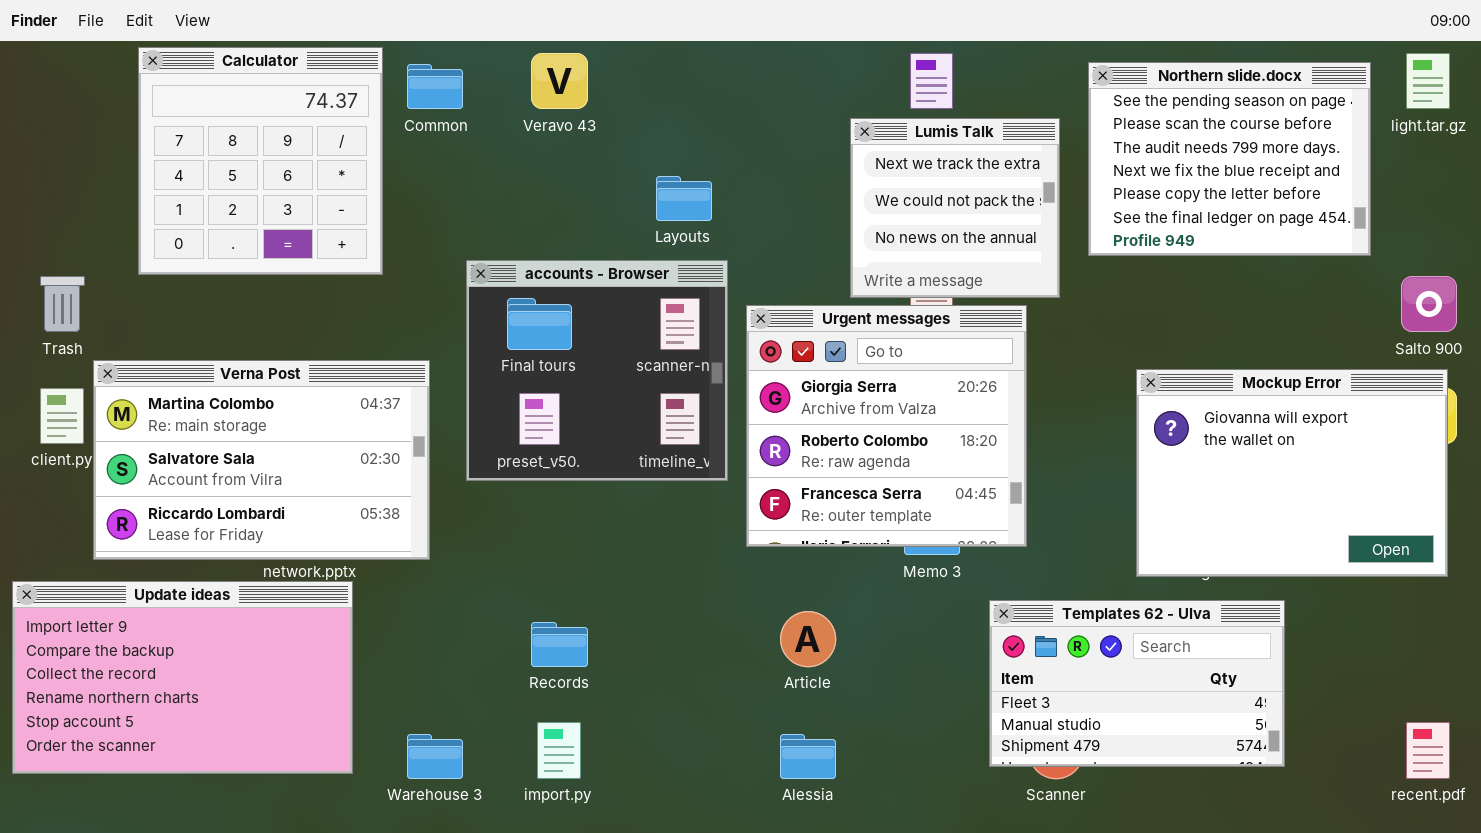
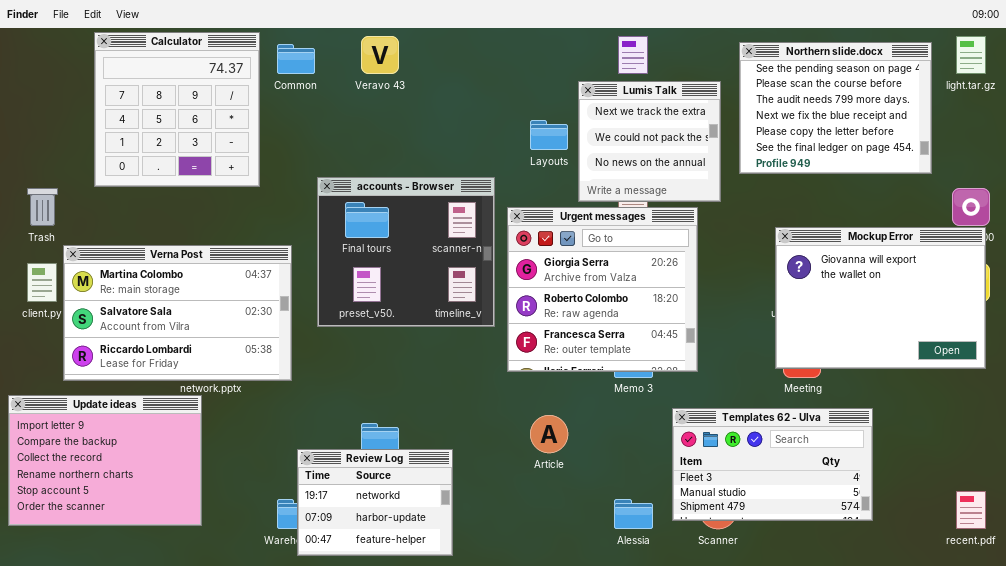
Layouts: [656,176,712,221] -> [530,120,568,150], moved
Mockup Error: [1136,369,1448,577] -> [775,227,986,369], moved
Update ideas: [12,581,353,774] -> [8,395,202,526], resized
Review Log: none -> [297,449,453,556], opened
Alessia: [780,734,836,779] -> [614,499,653,529], moved

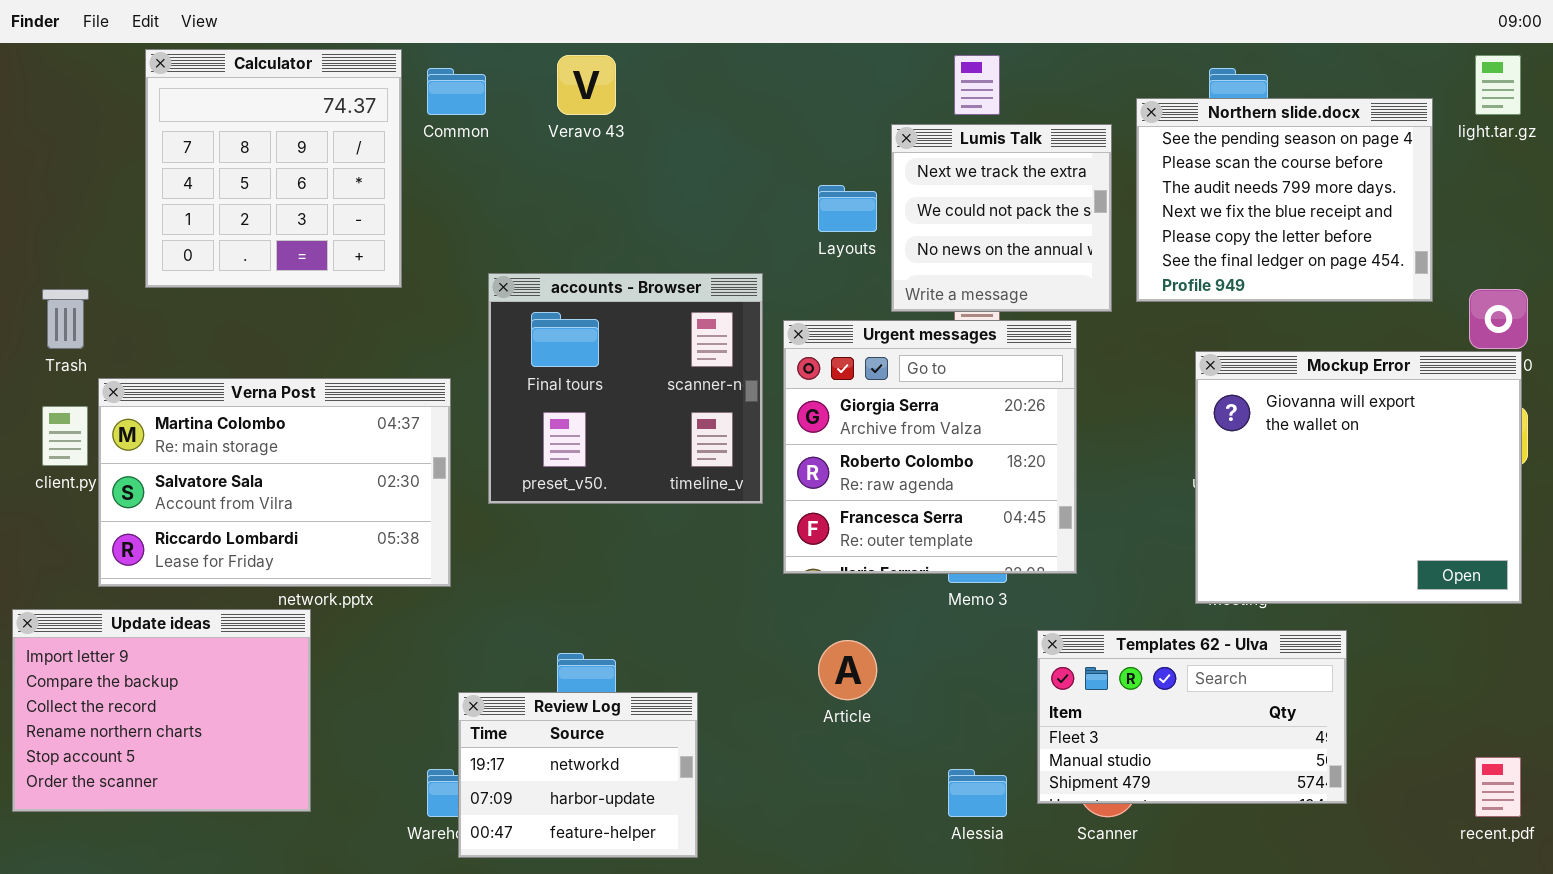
Northern slide.docx: [739,42,932,174] -> [1136,98,1433,302], moved
Mockup Error: [775,227,986,369] -> [1195,351,1522,604], resized

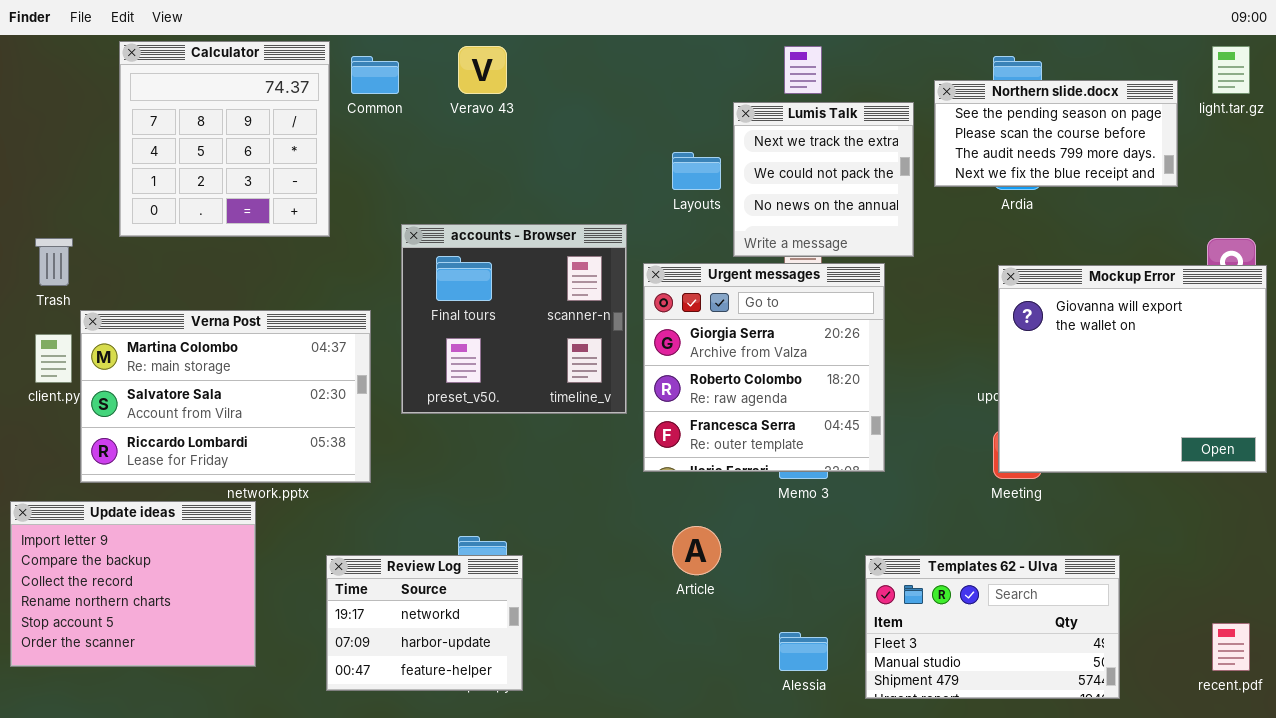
Northern slide.docx: [1136,98,1433,302] -> [934,80,1178,187], resized
Mockup Error: [1195,351,1522,604] -> [998,265,1267,473], moved
Templates 62 - Ulva: [1037,630,1347,804] -> [865,555,1120,699], moved
Review Log: [458,692,698,858] -> [326,555,523,691], moved

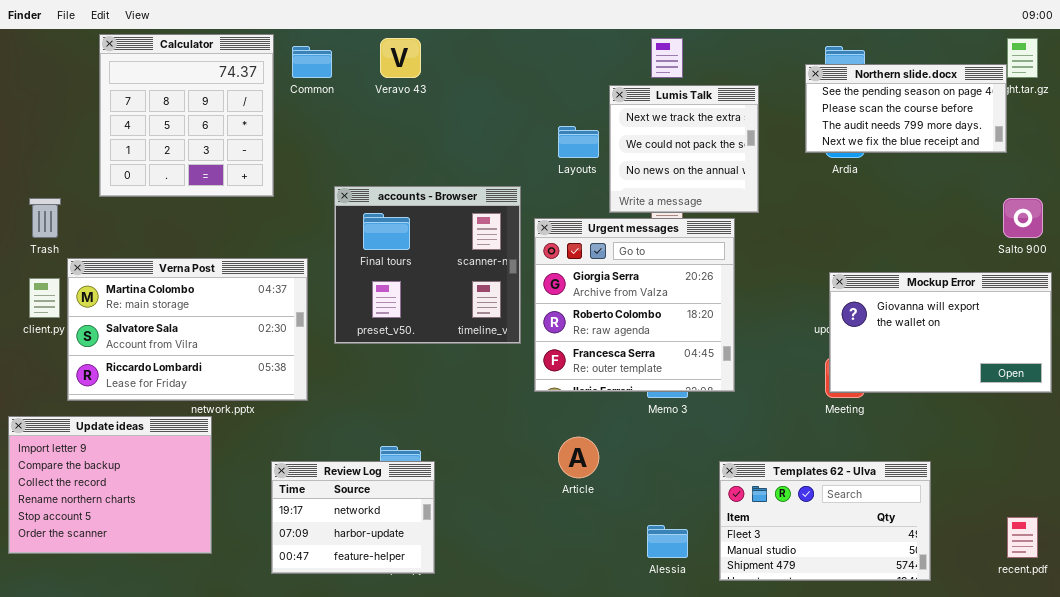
Northern slide.docx: [934,80,1178,187] -> [805,64,1007,153], moved
Mockup Error: [998,265,1267,473] -> [829,272,1052,393], resized

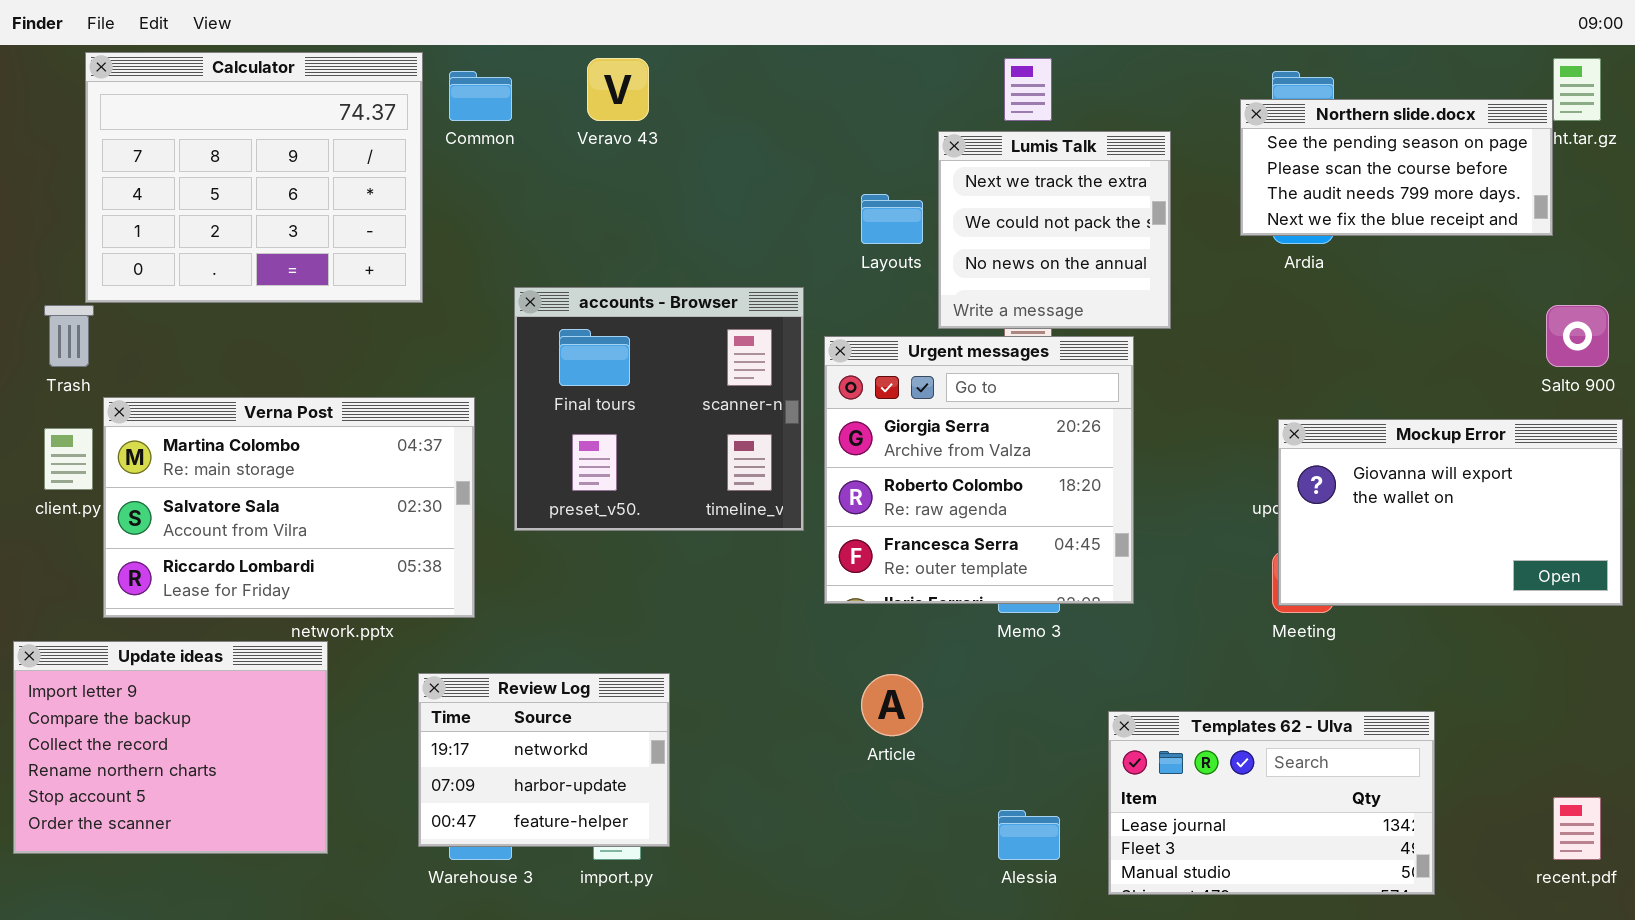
Calculator: [99,34,274,197] -> [85,52,423,303], resized
Review Log: [271,461,435,574] -> [418,673,670,847], moved
Templates 62 - Ulva: [719,461,931,581] -> [1108,711,1435,895], scrolled up 1 row

